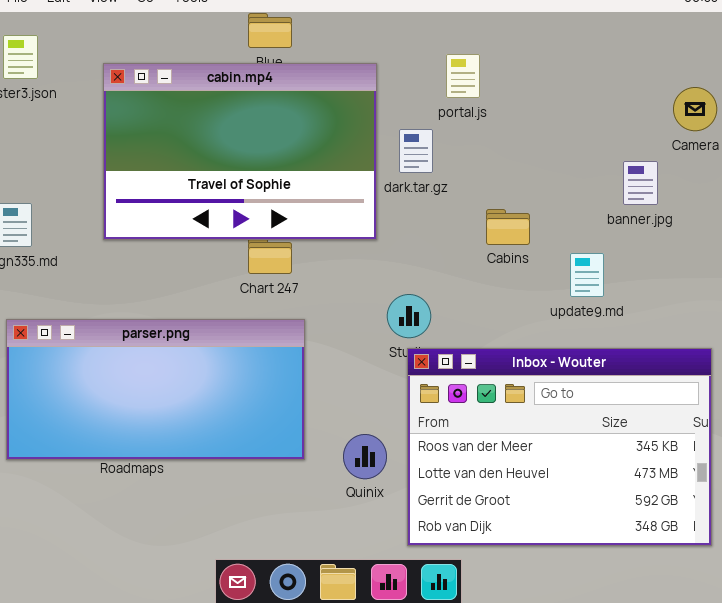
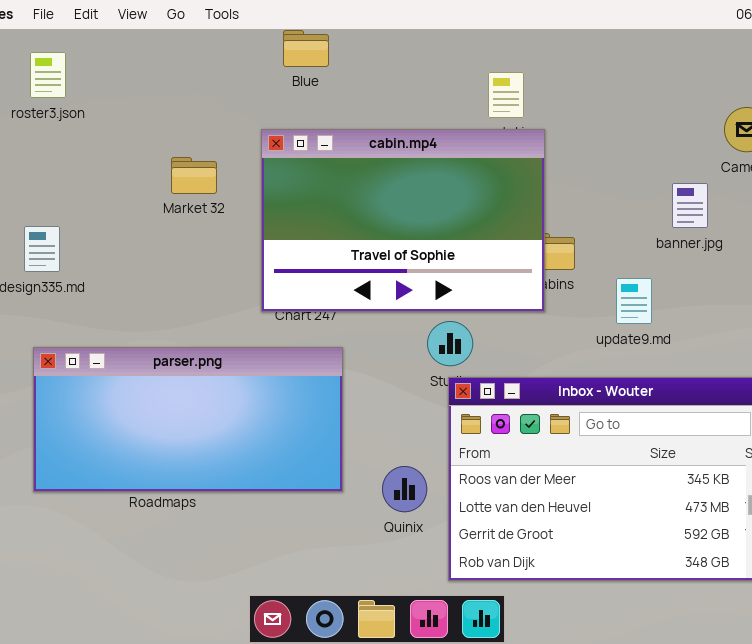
cabin.mp4: [103,63,377,240] -> [261,129,545,312], moved

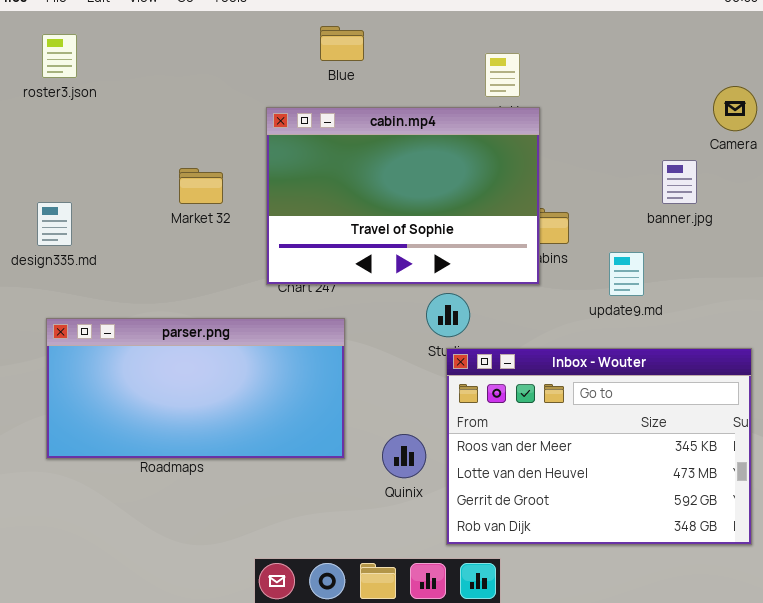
Blue: [283,30,329,67] -> [320,26,364,61], moved
Market 32: [171,157,217,194] -> [179,168,223,204], moved

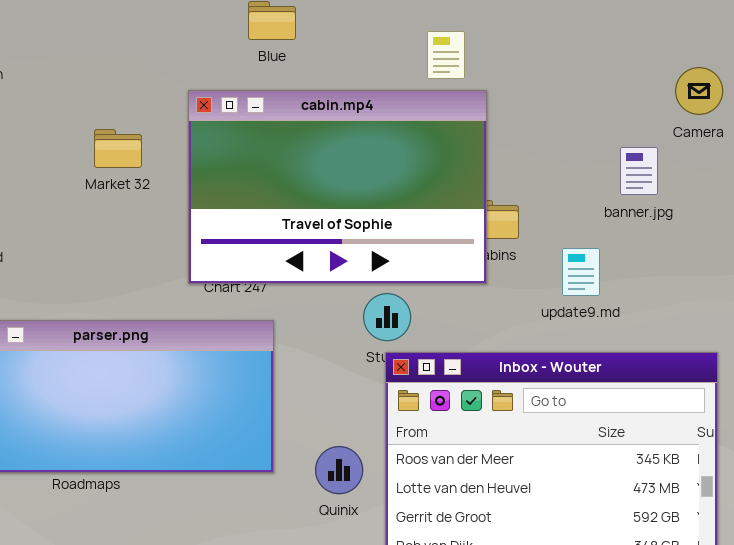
Market 32: [179,168,223,204] -> [94,129,142,168], moved

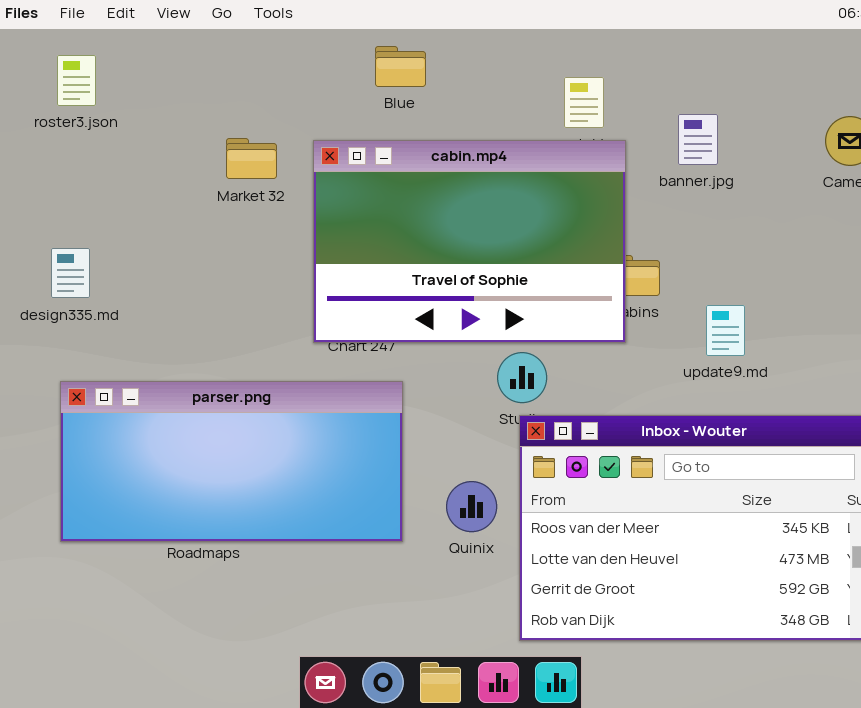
Market 32: [94,129,142,168] -> [226,138,277,179], moved
banner.jpg: [620,147,658,195] -> [678,114,718,165], moved
Quinix: [315,446,363,494] -> [446,481,497,532], moved

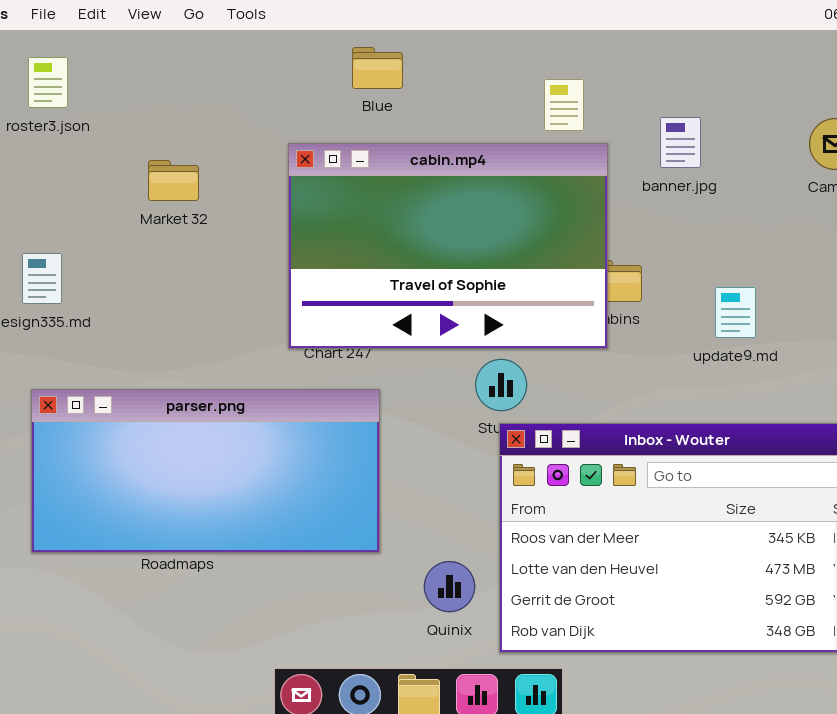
Market 32: [226,138,277,179] -> [148,160,199,201], moved
update9.md: [706,305,745,356] -> [715,287,756,338], moved
Quinix: [446,481,497,532] -> [424,561,475,612], moved

